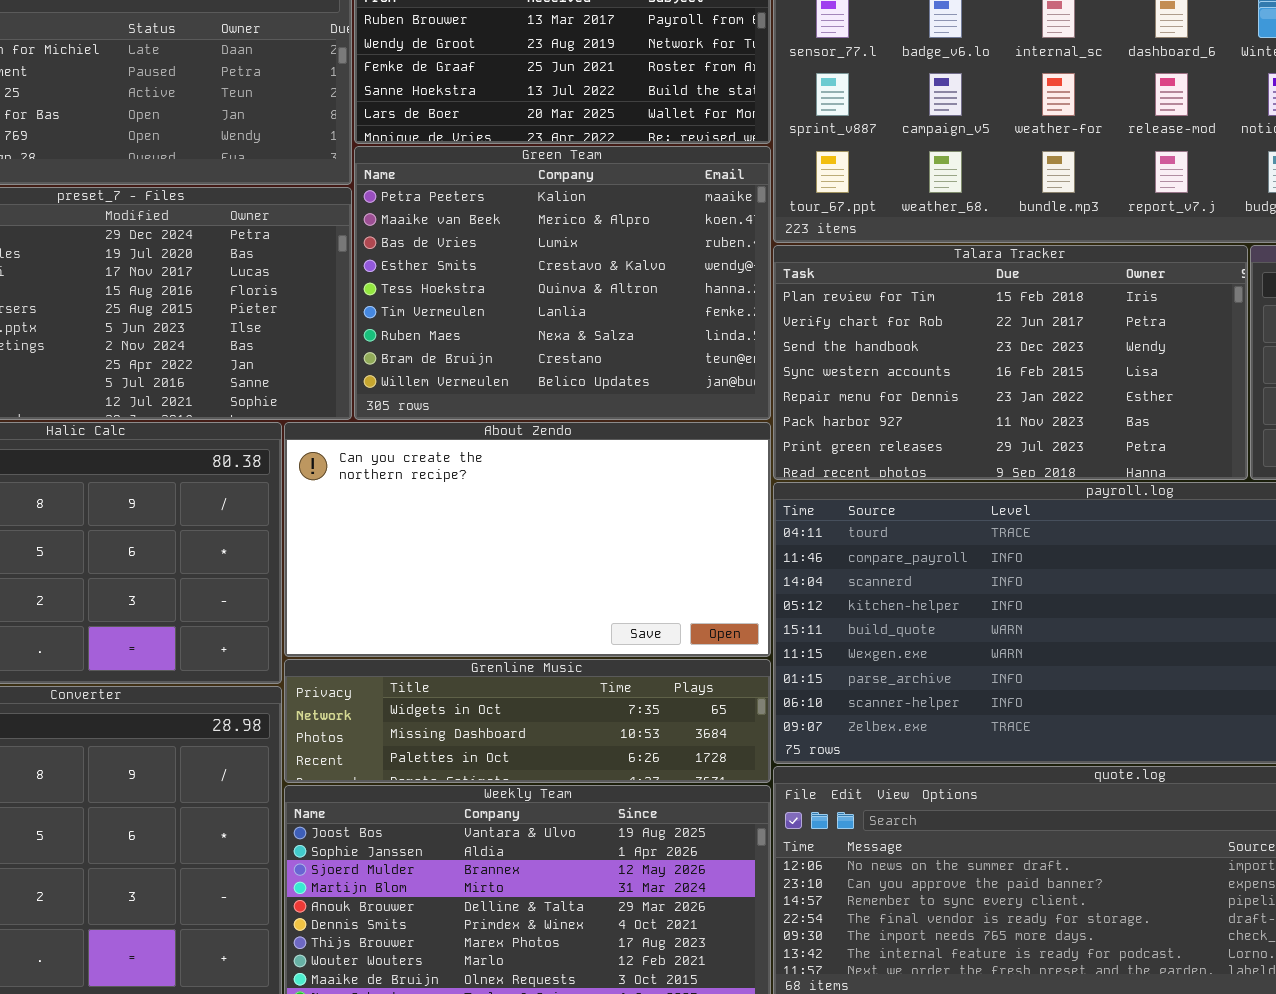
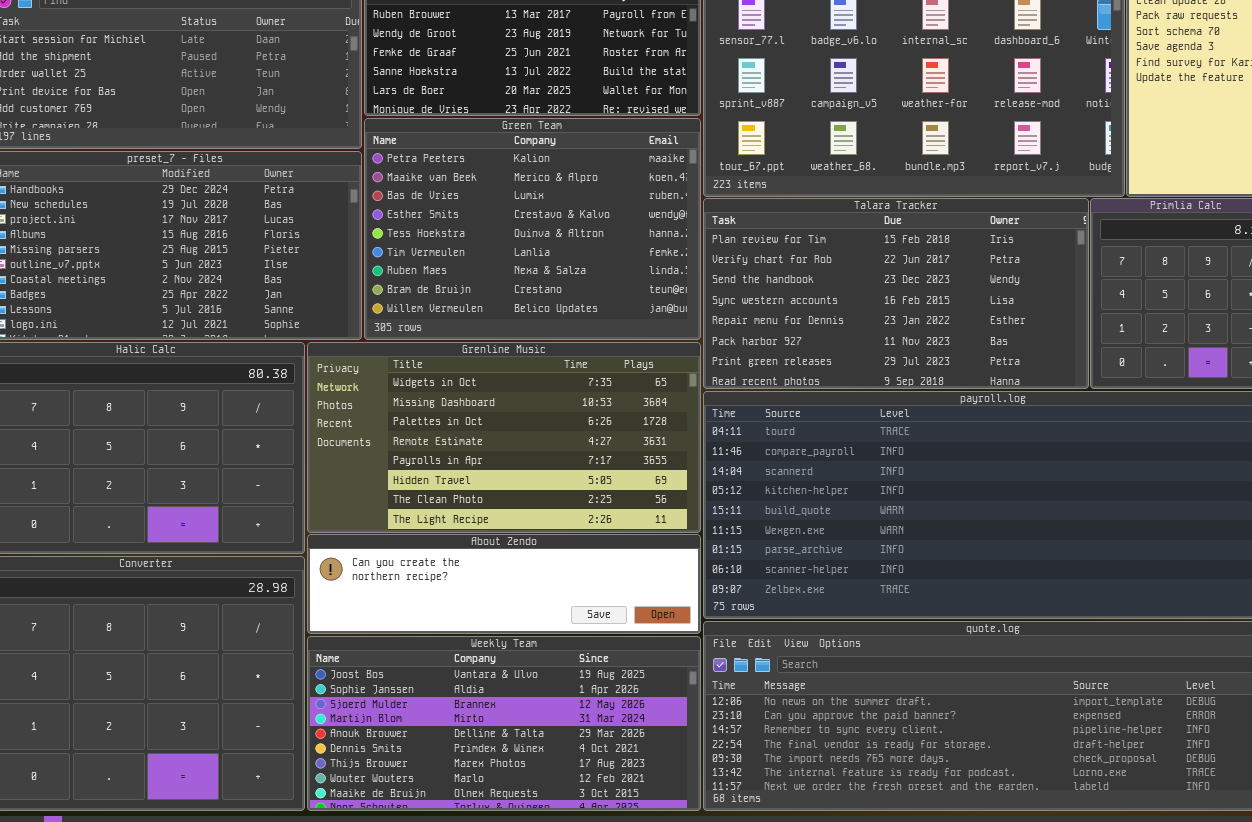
About Zendo: [284,422,771,657] -> [307,534,701,634], moved, resized
Grenline Music: [284,659,771,783] -> [307,342,701,533], moved, resized

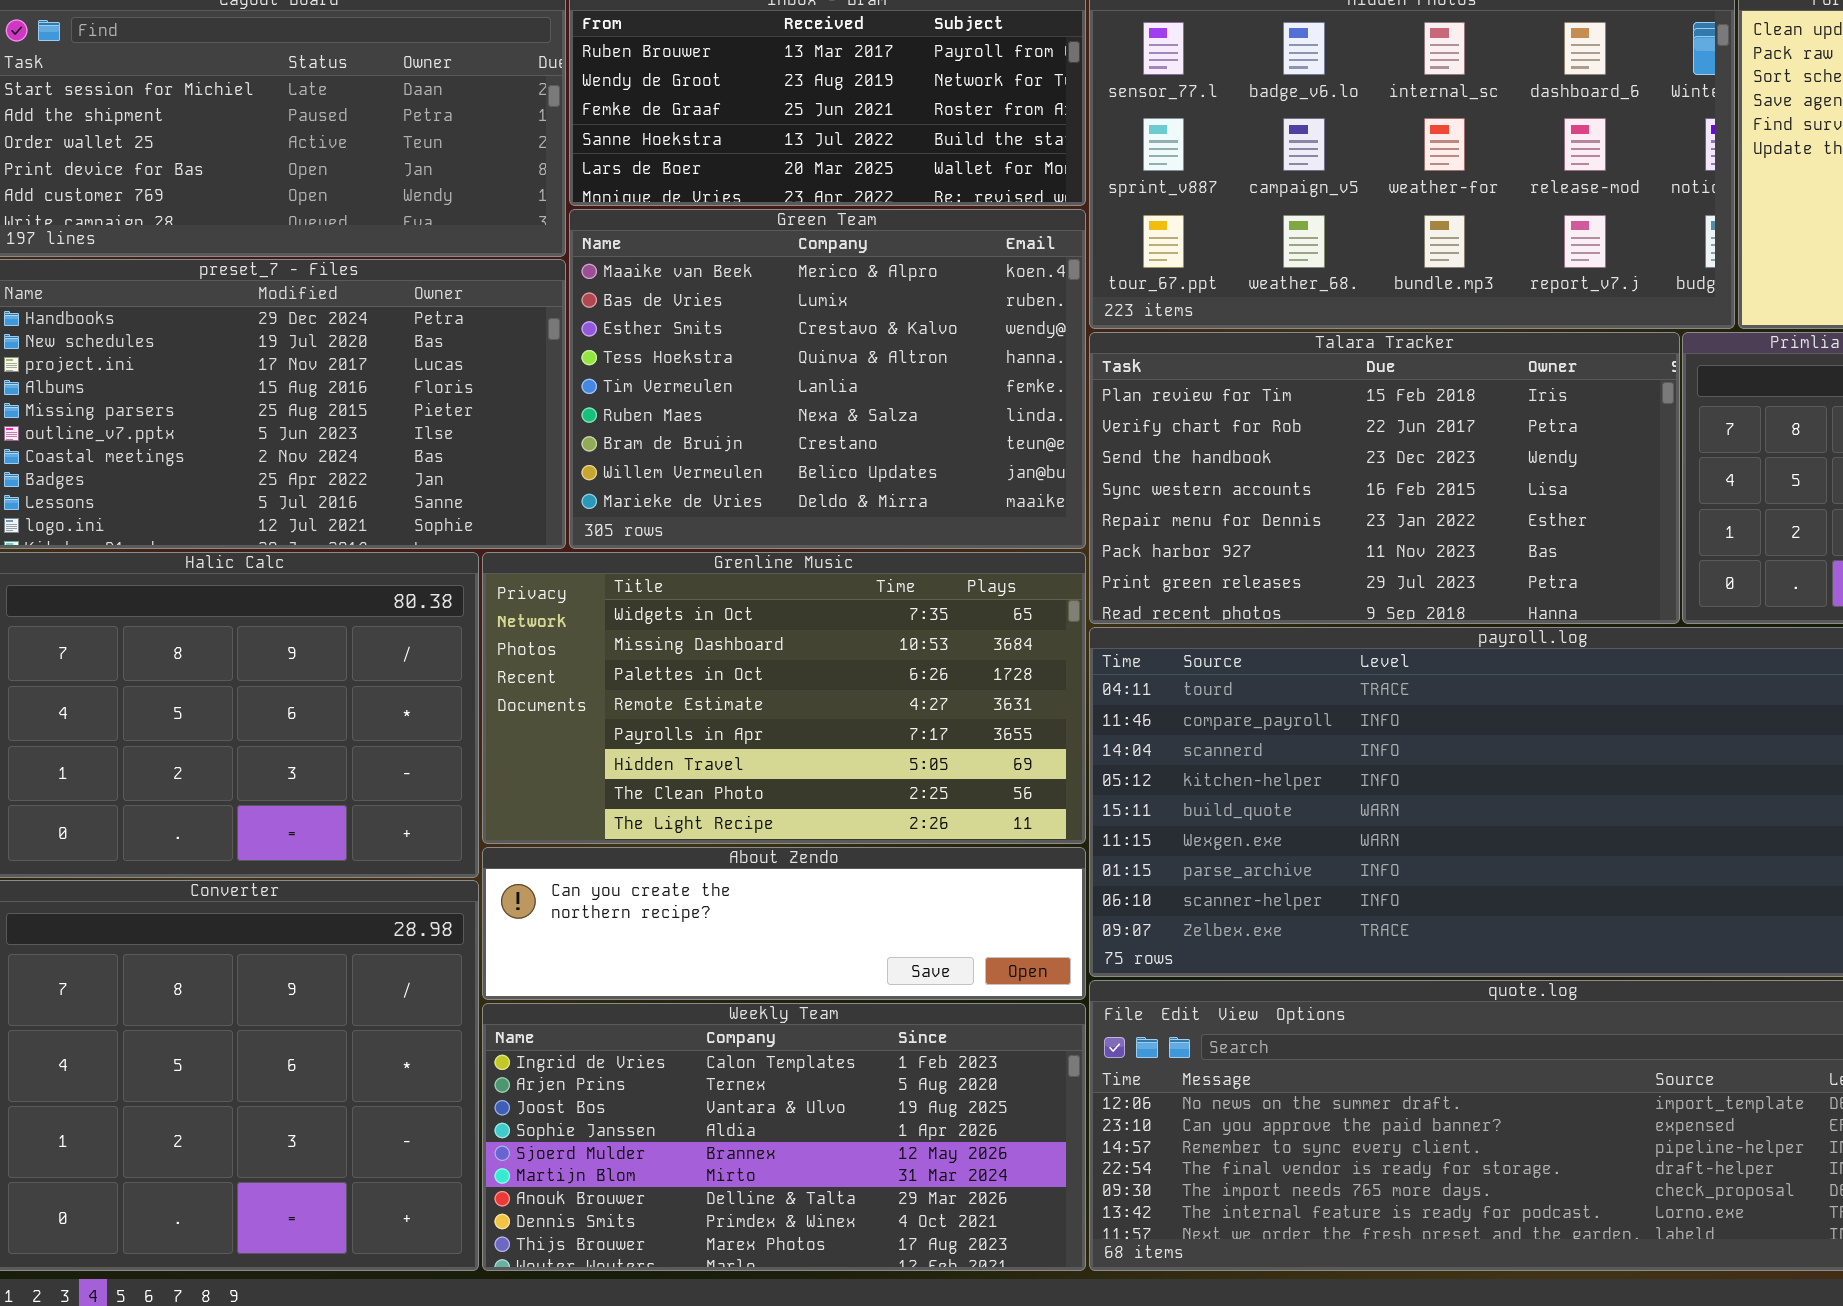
Green Team: [364,118,701,340] -> [569,209,1086,549], scrolled down 1 row
Weekly Team: [307,636,701,811] -> [482,1003,1086,1271], scrolled up 2 rows

